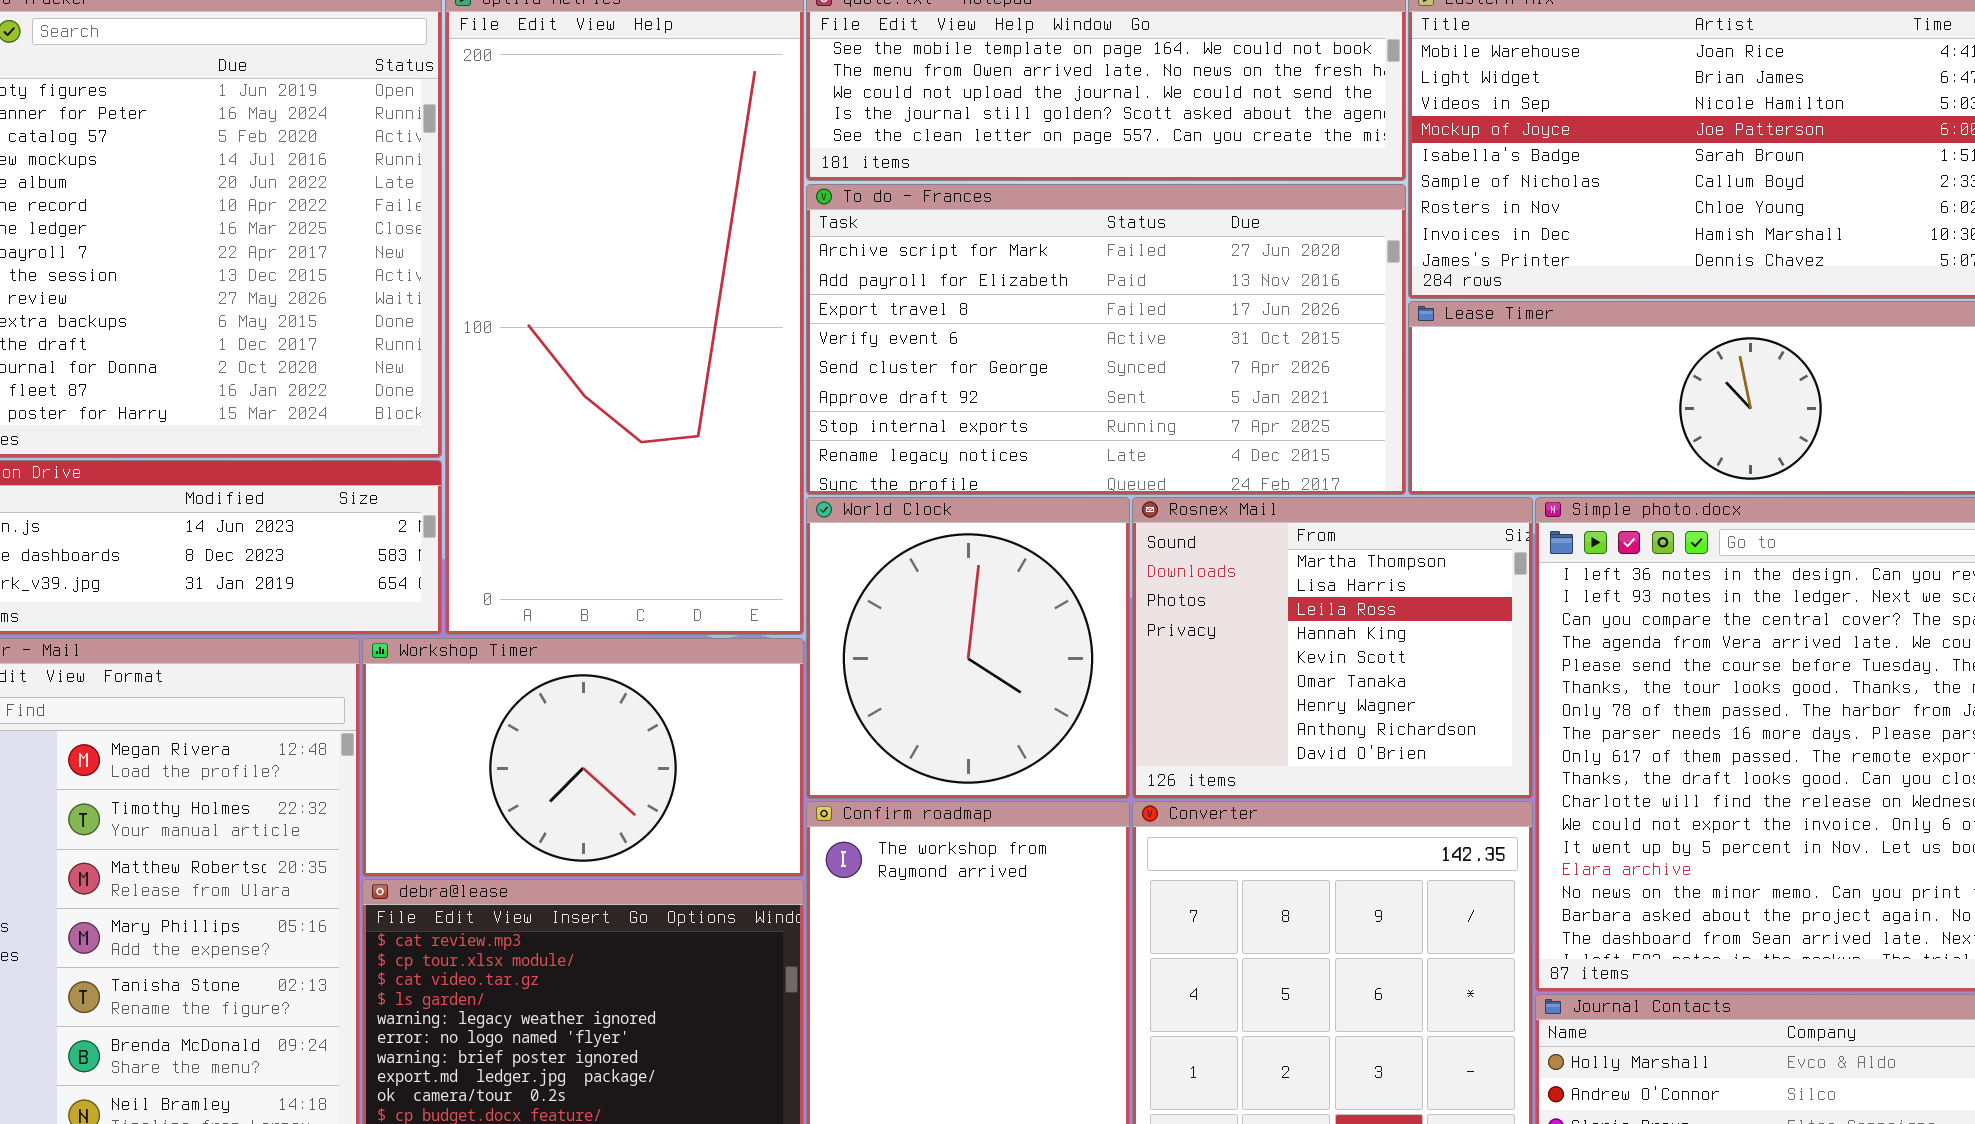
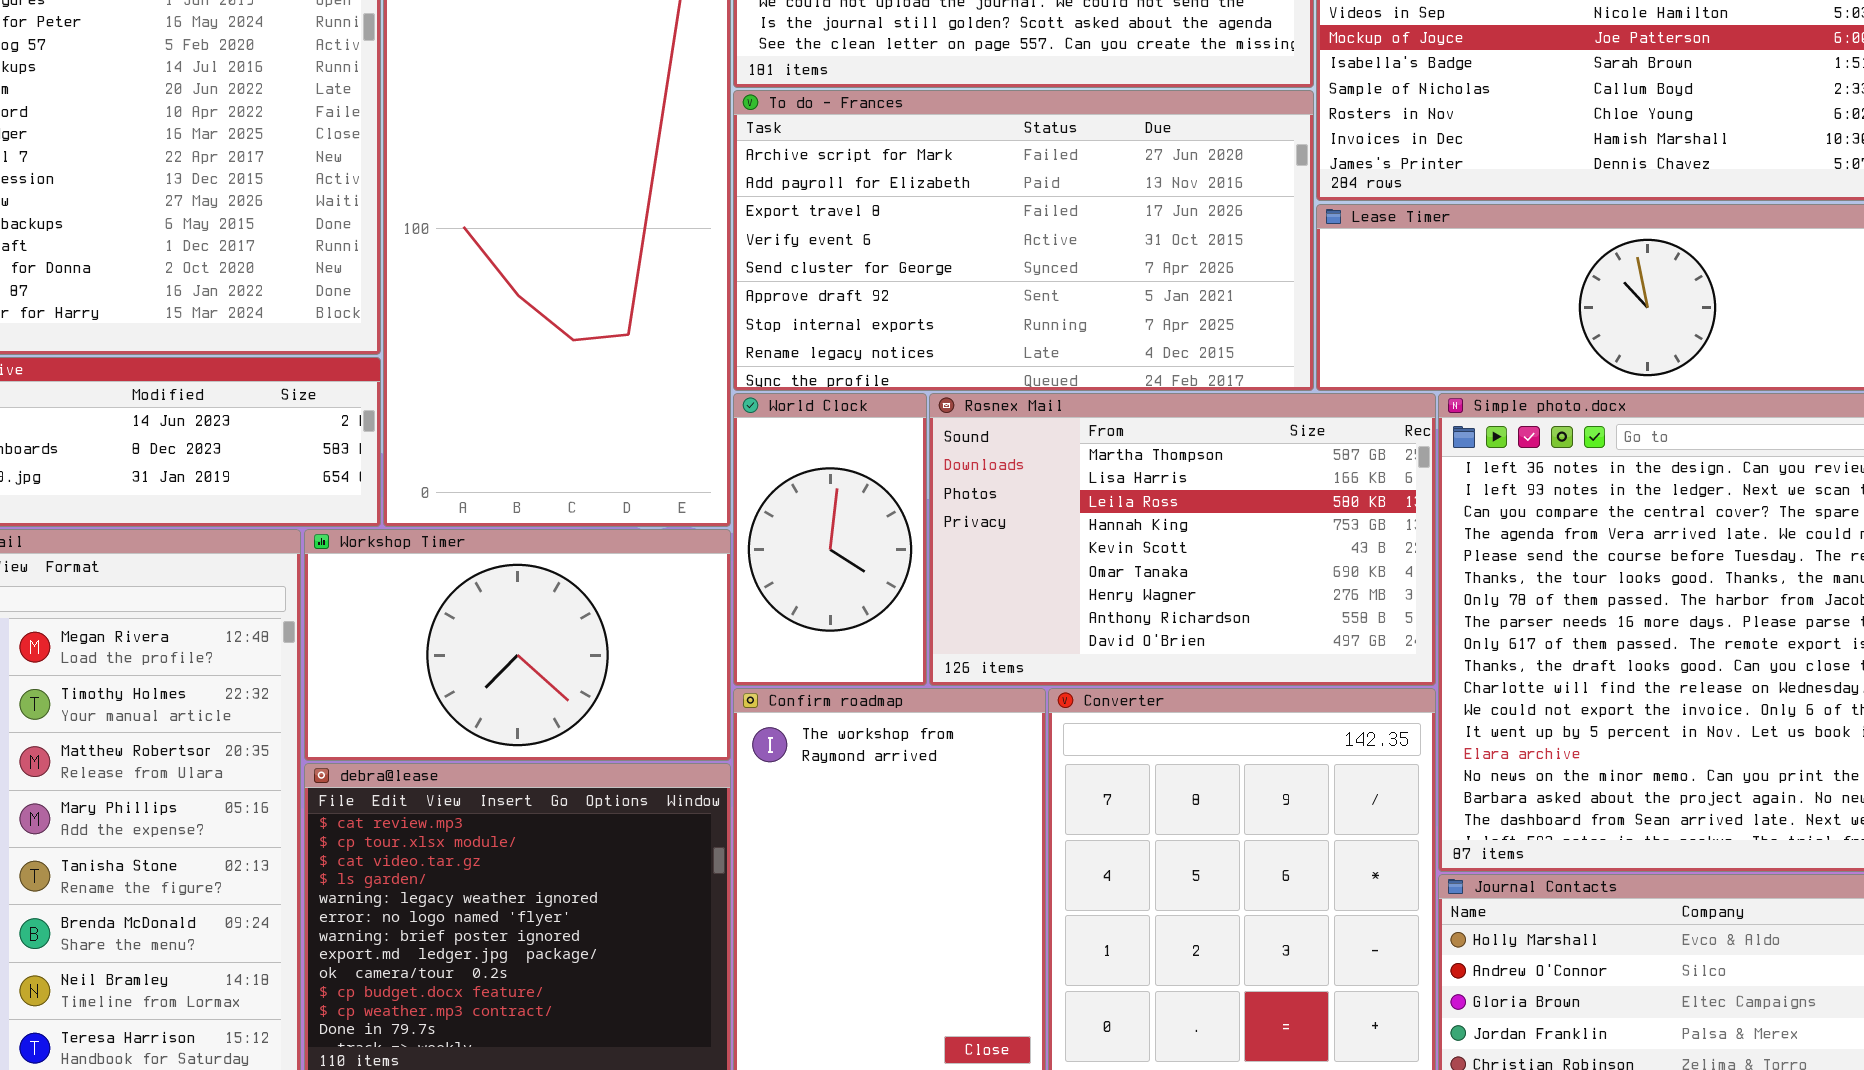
World Clock: [806,497,1130,799] -> [733,393,927,686], resized
Rosnex Mail: [1132,497,1533,799] -> [929,393,1436,686], resized

